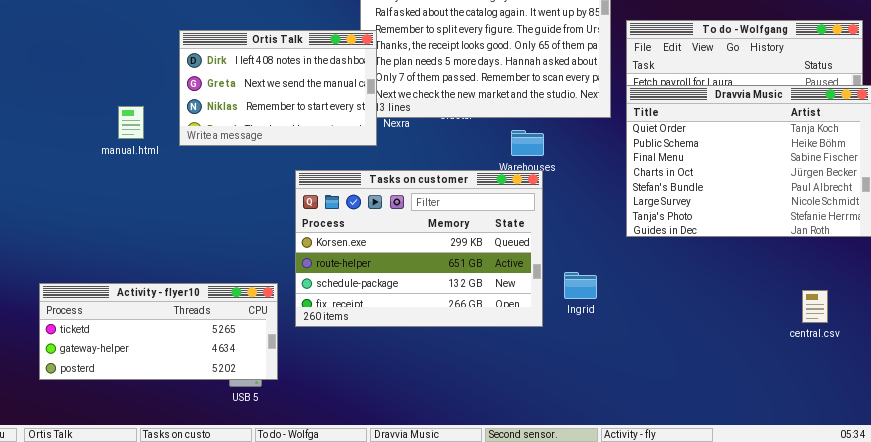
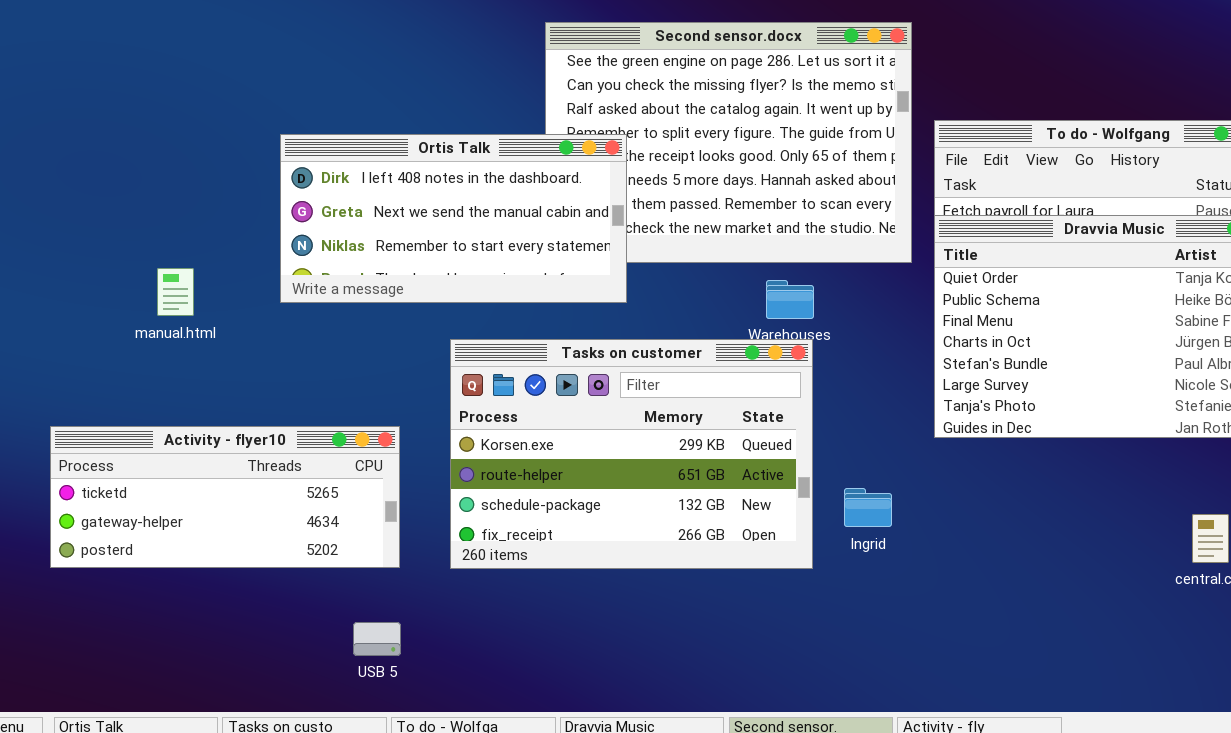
Ortis Talk: [179,30,377,146] -> [280,134,627,303], resized
manual.html: [118,106,144,139] -> [157,268,194,316], moved
Activity - flyer10: [39,283,278,380] -> [50,426,400,568], moved

